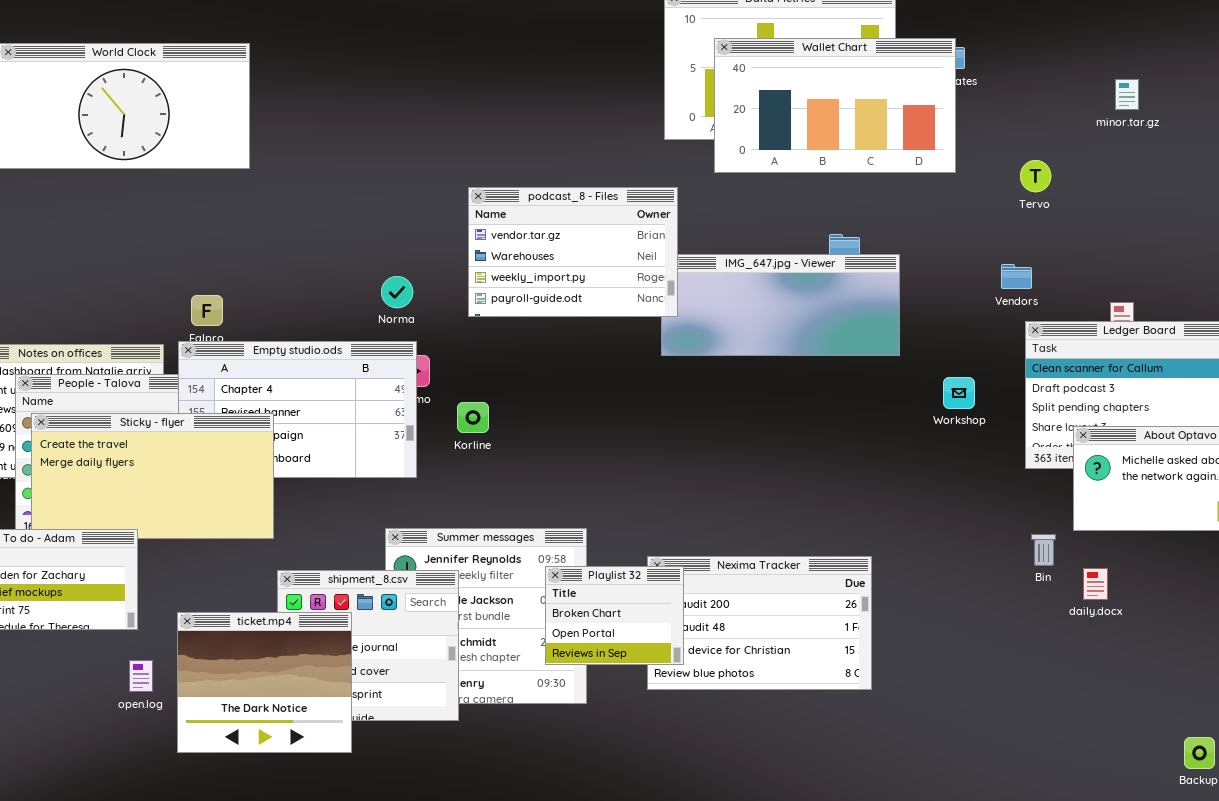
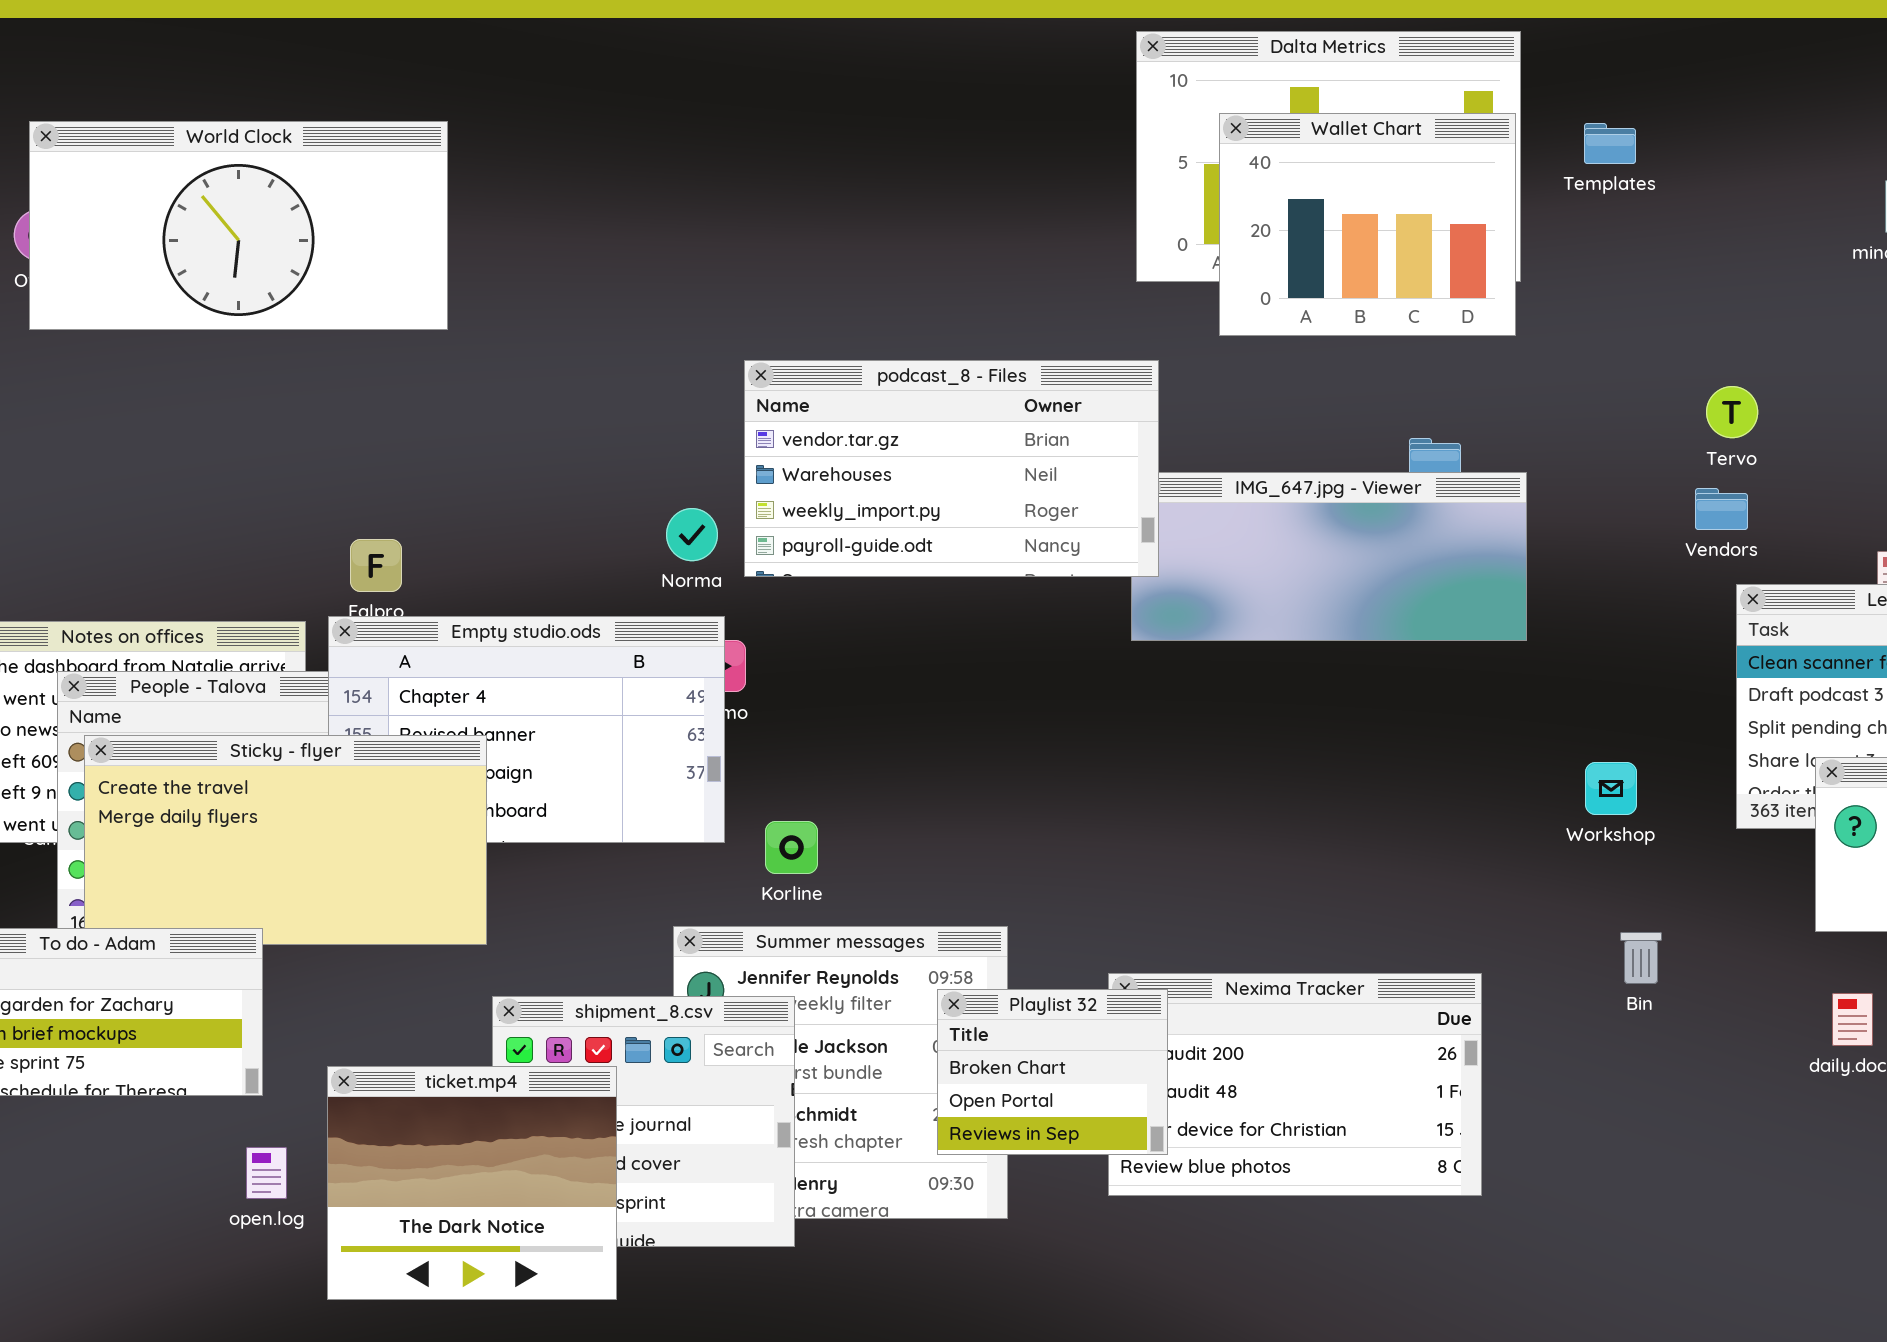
Wallet Chart: [714,38,956,173] -> [1219,113,1516,336], resized
Tervo: [1020,160,1051,192] -> [1706,386,1758,438], moved
podcast_8 - Files: [468,187,678,317] -> [744,360,1159,577], resized
Workshop: [943,377,975,409] -> [1585,762,1637,815], moved
Korline: [457,402,489,433] -> [765,821,818,874], moved
Bin: [1031,534,1056,566] -> [1620,932,1662,984], moved

